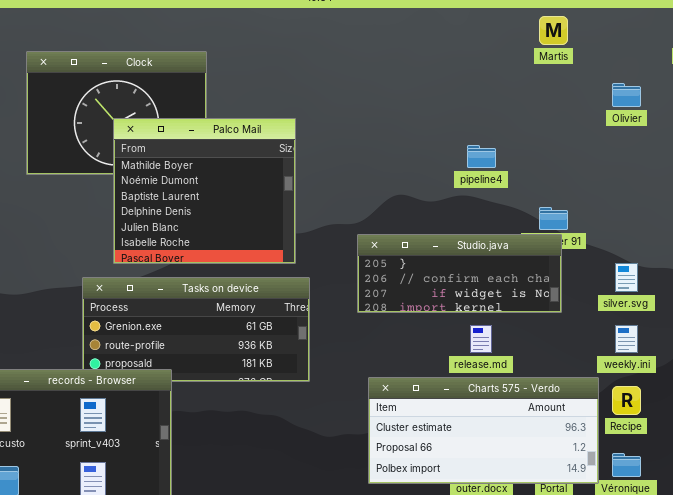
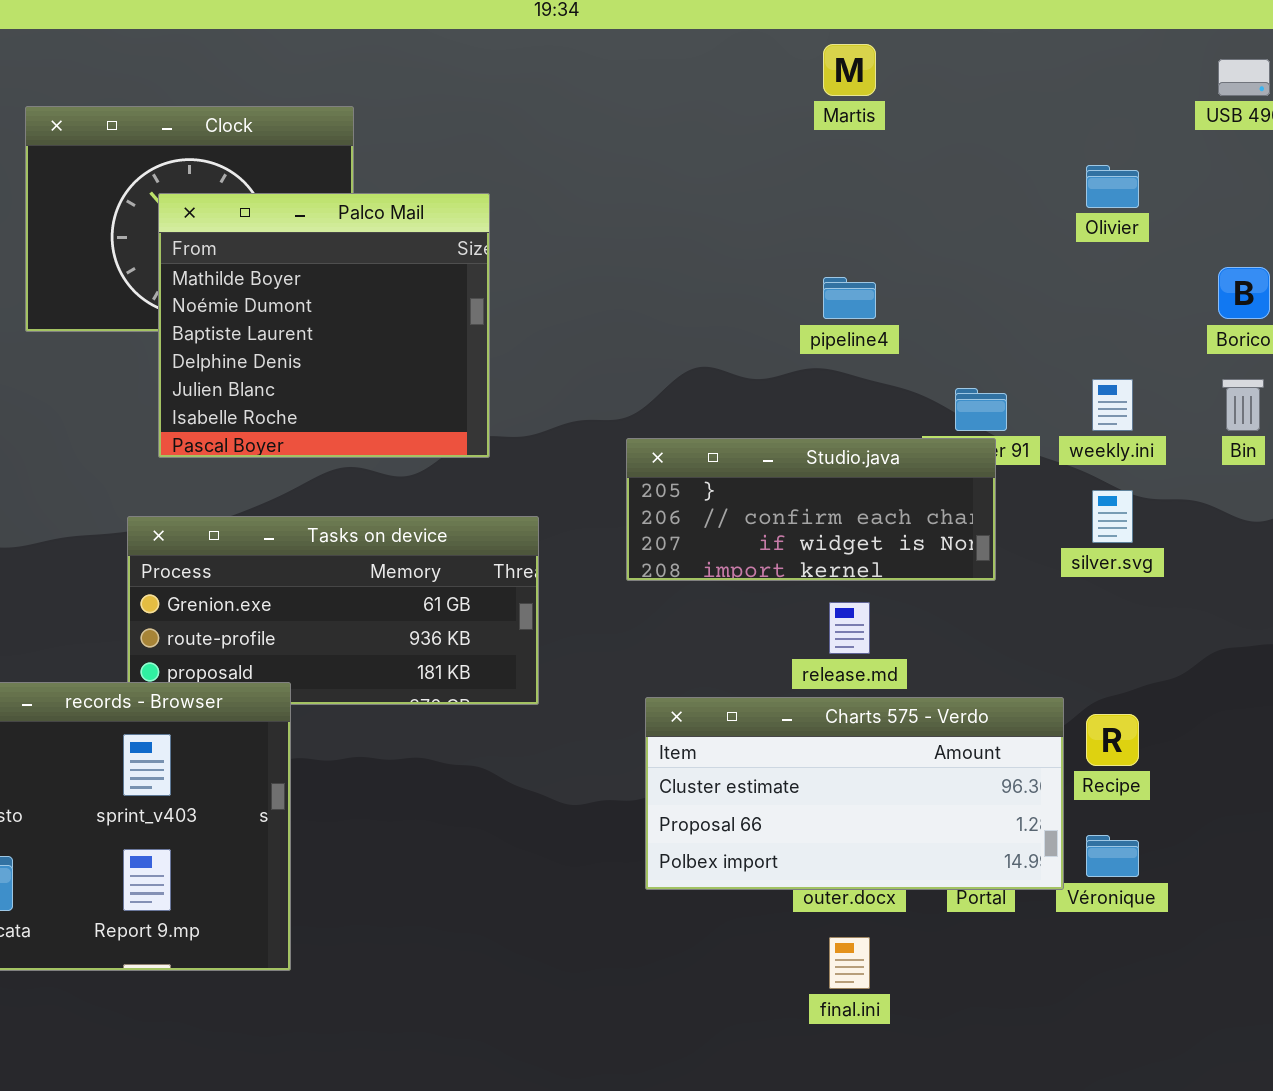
Martis: [539,16,568,45] -> [823,44,876,96], moved
Palco Mail: [113,118,296,264] -> [158,193,490,458], moved
weekly.ini: [615,325,638,353] -> [1092,379,1133,431], moved

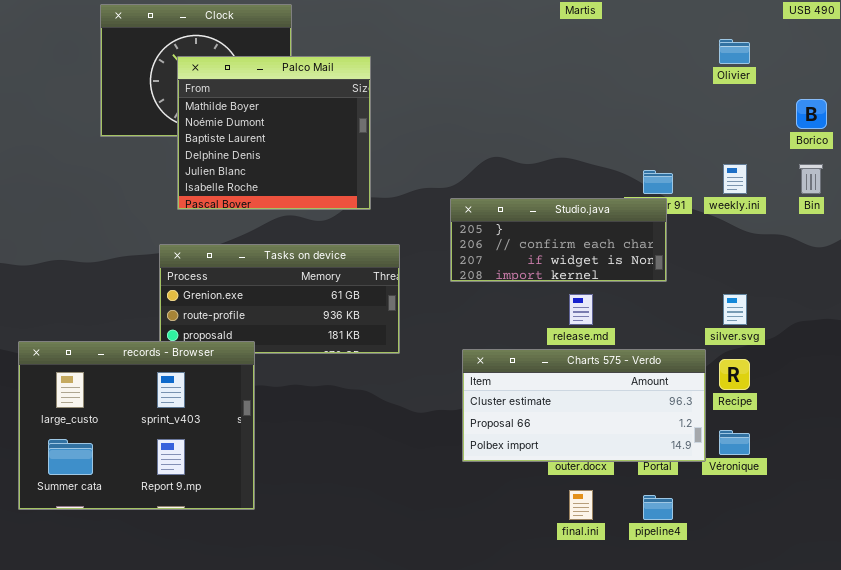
pipeline4: [823,277,876,319] -> [643,495,673,520], moved
silver.svg: [1092,490,1133,543] -> [723,294,747,325], moved

